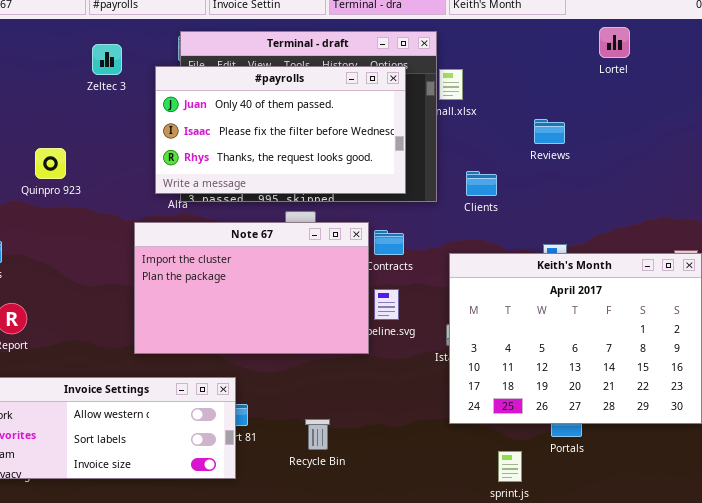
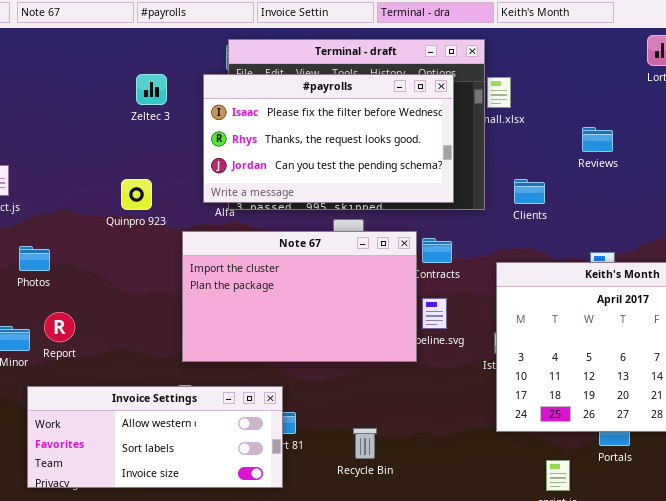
Zeltec 3: [92,44,122,75] -> [136,74,167,105], moved
#payrolls: [155,66,406,194] -> [203,74,454,203], scrolled down 1 row
Quinpro 923: [35,148,66,179] -> [121,179,152,210], moved

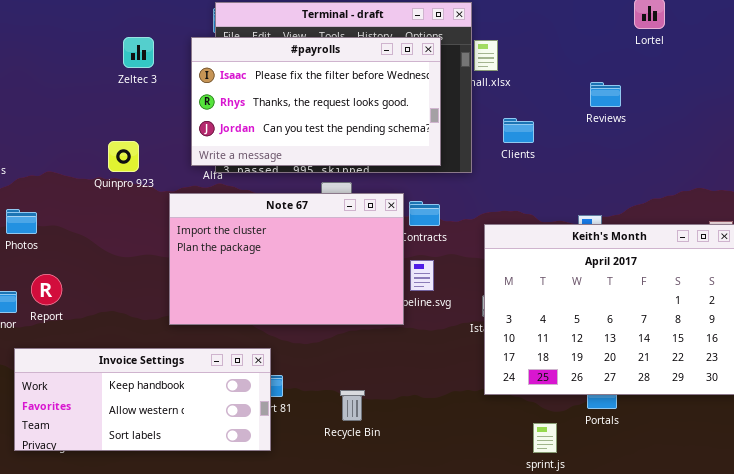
Reviews: [582,127,613,152] -> [590,82,621,107], moved
Clients: [514,179,545,204] -> [503,118,534,143], moved
Invoice Settings: [27,386,283,488] -> [14,348,271,451], scrolled up 1 row

